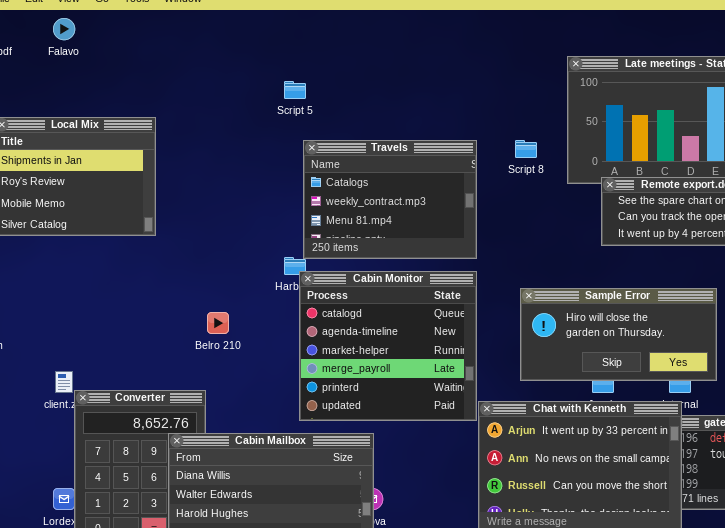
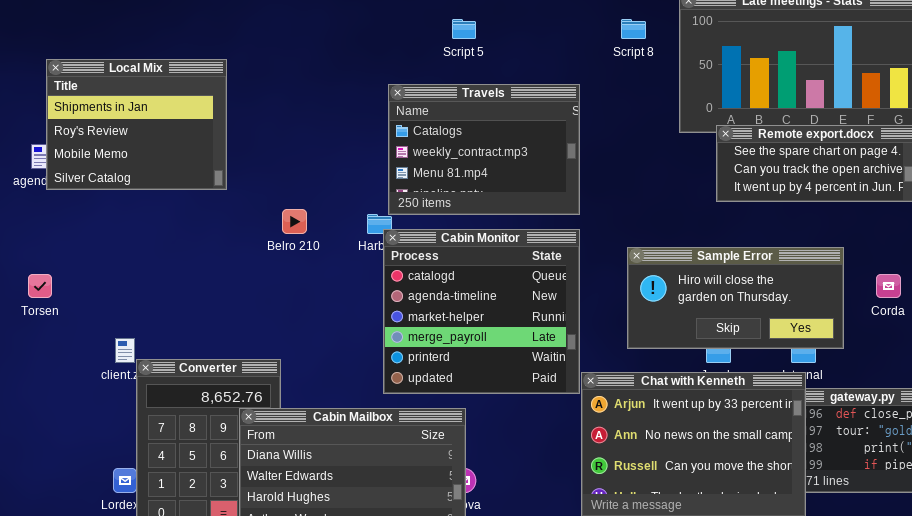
Script 5: [284,81,306,99] -> [452,19,476,39], moved
Script 8: [515,140,537,158] -> [621,19,646,39], moved
Belro 210: [207,312,229,334] -> [282,209,307,234], moved

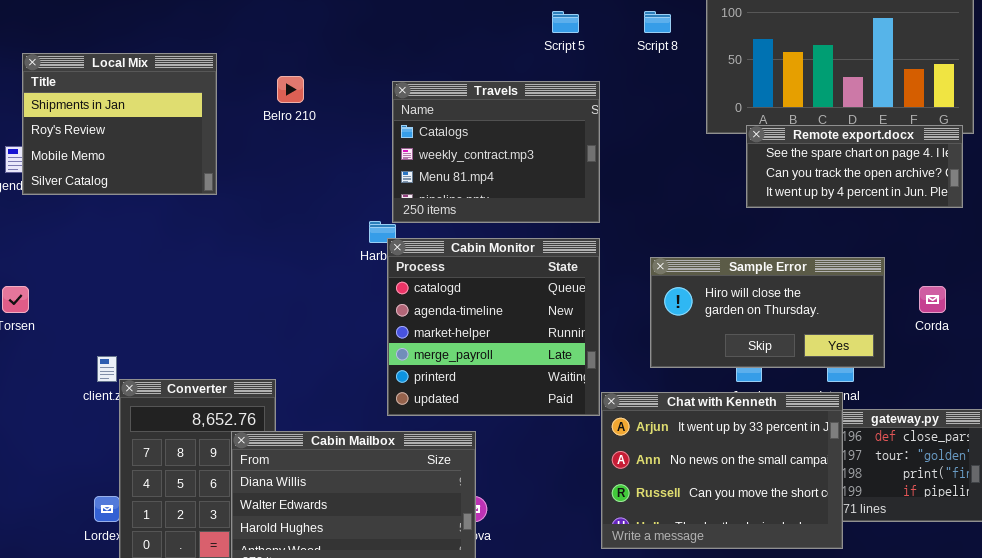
Script 5: [452,19,476,39] -> [552,11,579,33], moved
Belro 210: [282,209,307,234] -> [277,76,304,103], moved

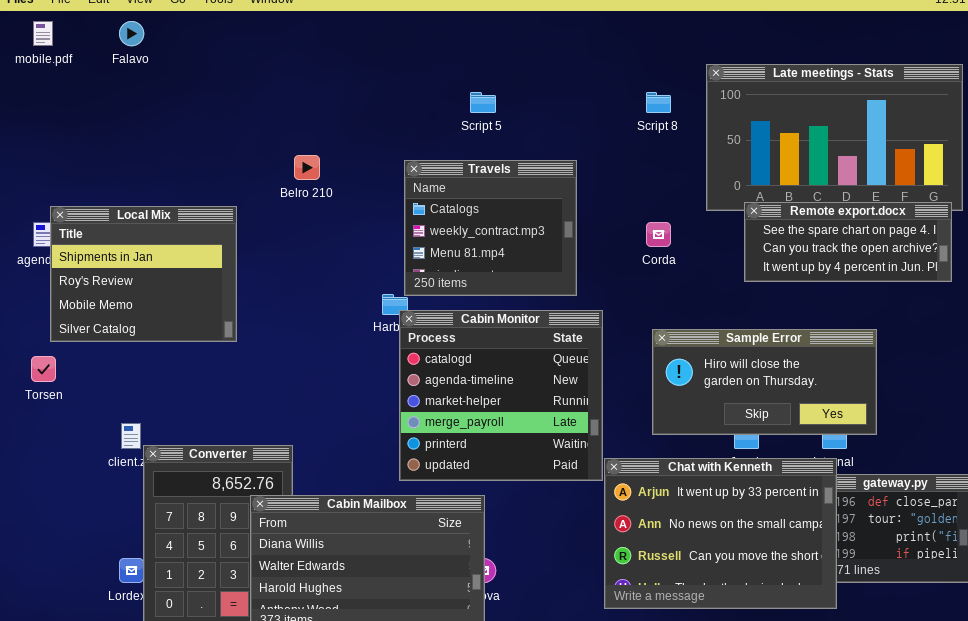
Script 5: [552,11,579,33] -> [470,92,496,113], moved
Local Mix: [22,53,217,195] -> [50,206,237,342], moved
Travels: [392,81,600,223] -> [404,160,577,296], resized
Corda: [919,286,946,313] -> [646,222,671,247], moved

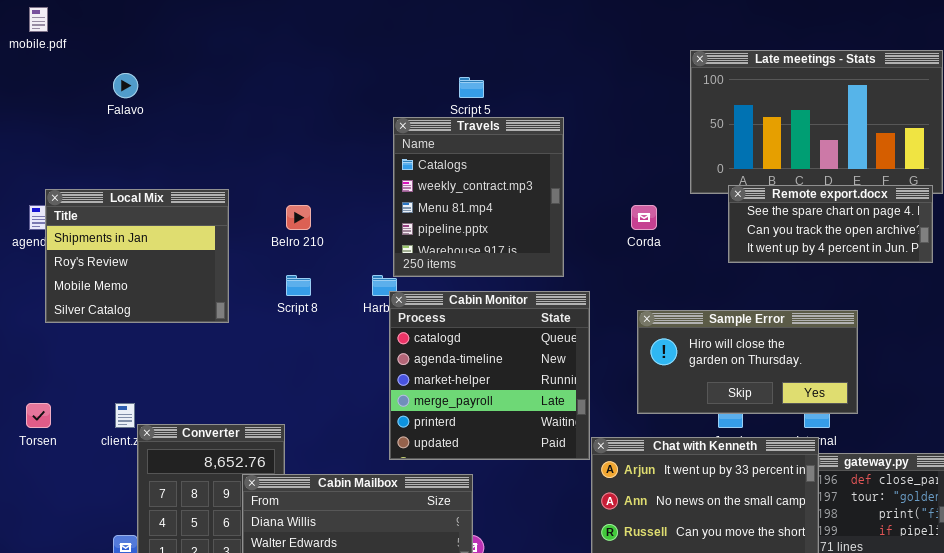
Falavo: [119,21,144,46] -> [113,73,138,98], moved
Script 8: [646,92,671,113] -> [286,275,311,296], moved
Belro 210: [294,155,320,180] -> [286,205,311,230], moved
Travels: [404,160,577,296] -> [393,117,564,277], resized
Torsen: [31,356,56,382] -> [26,403,51,428], moved

